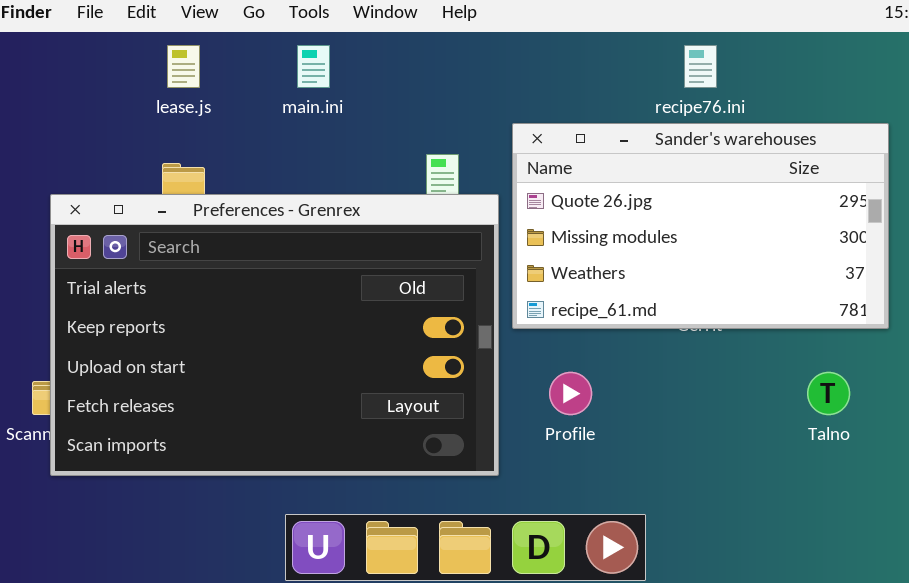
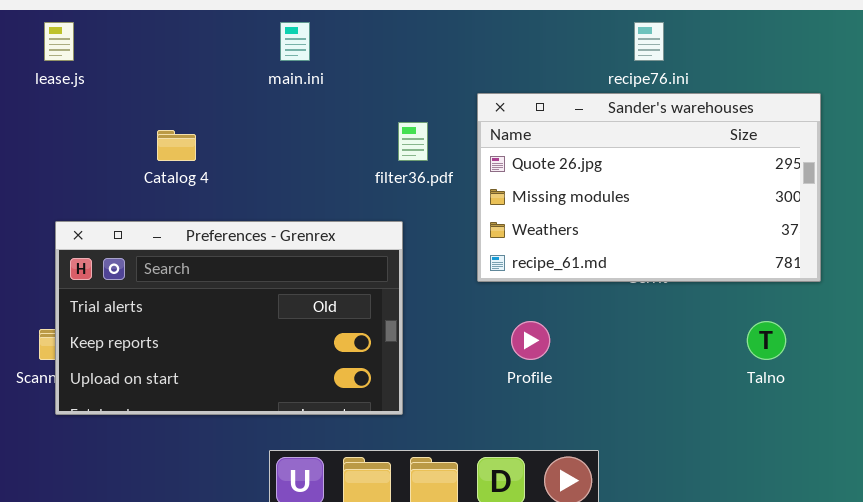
lease.js: [167,45,200,88] -> [44,22,74,61], moved
Preferences - Grenrex: [50,194,499,476] -> [55,221,403,415], resized

